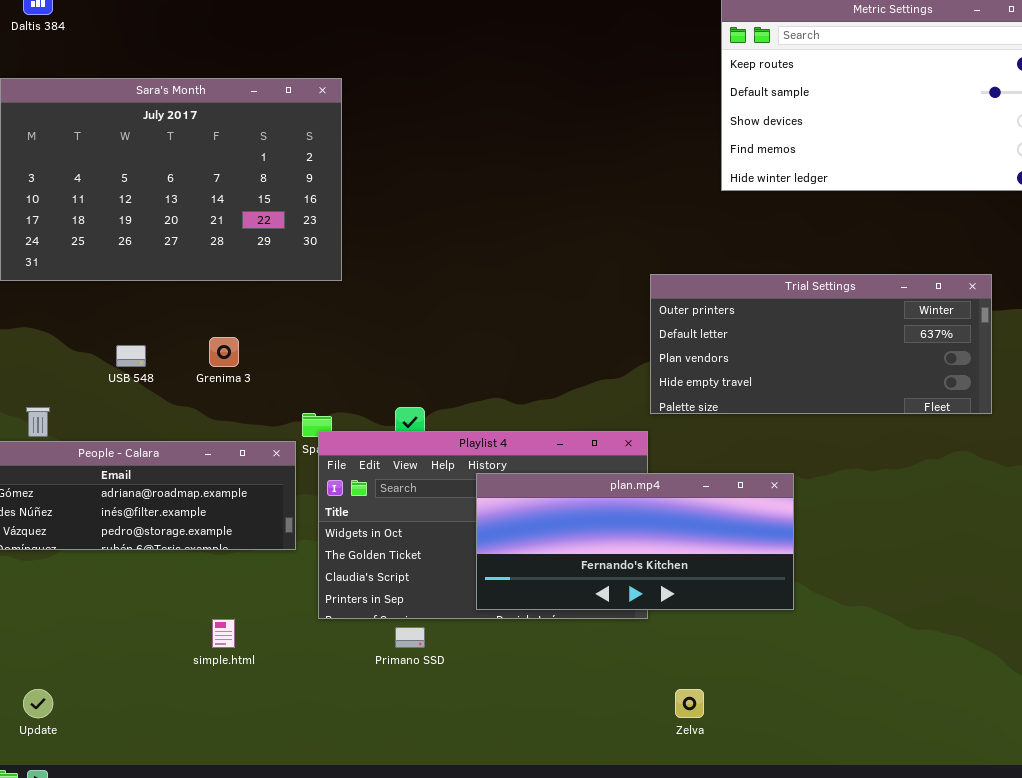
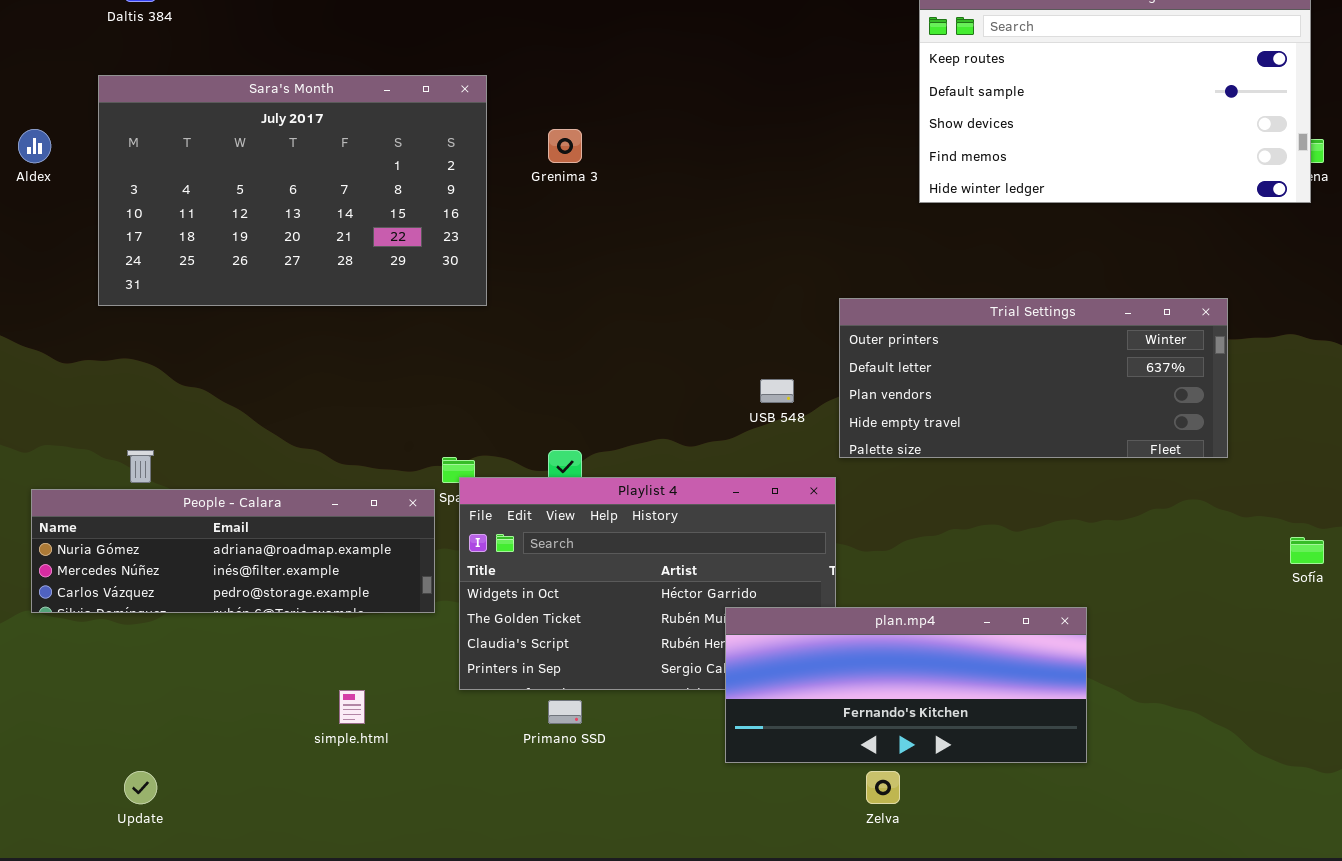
Grenima 3: [209,337,239,367] -> [548,129,582,163], moved
USB 548: [116,345,146,367] -> [760,379,794,403], moved
plan.mp4: [476,473,794,610] -> [725,607,1087,763], moved

